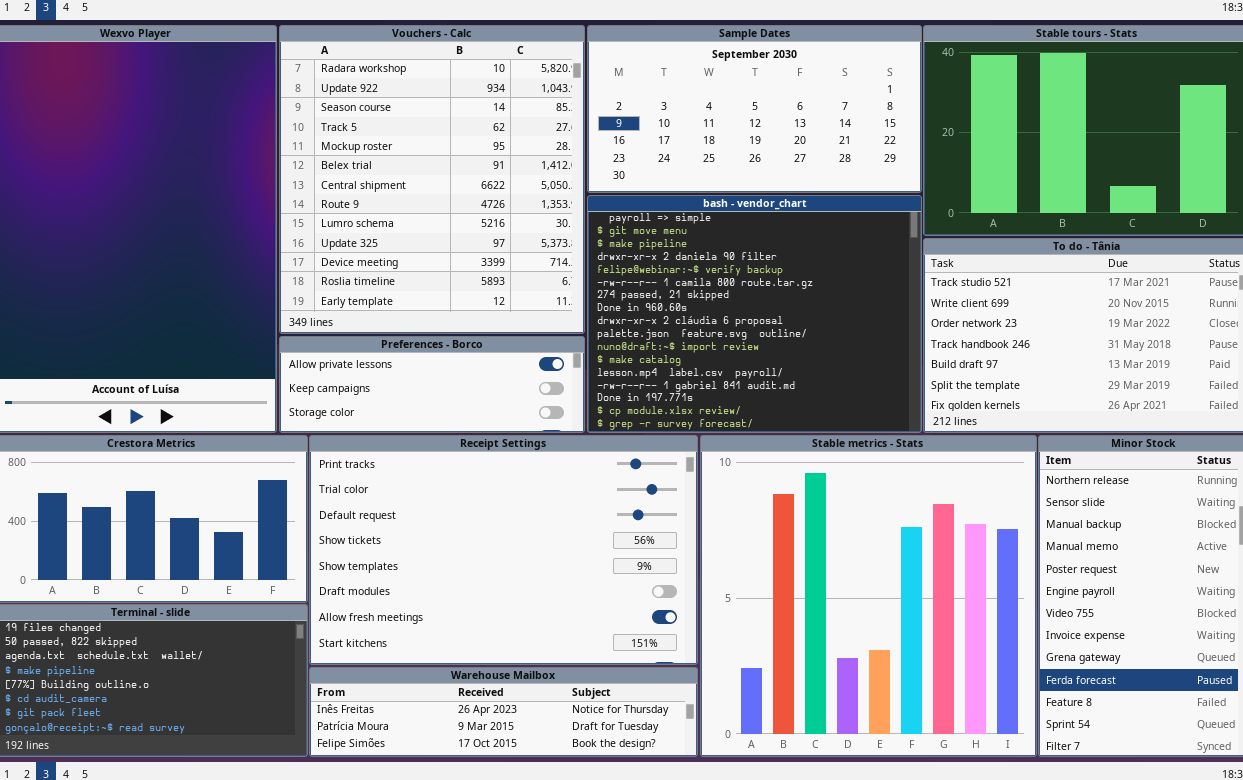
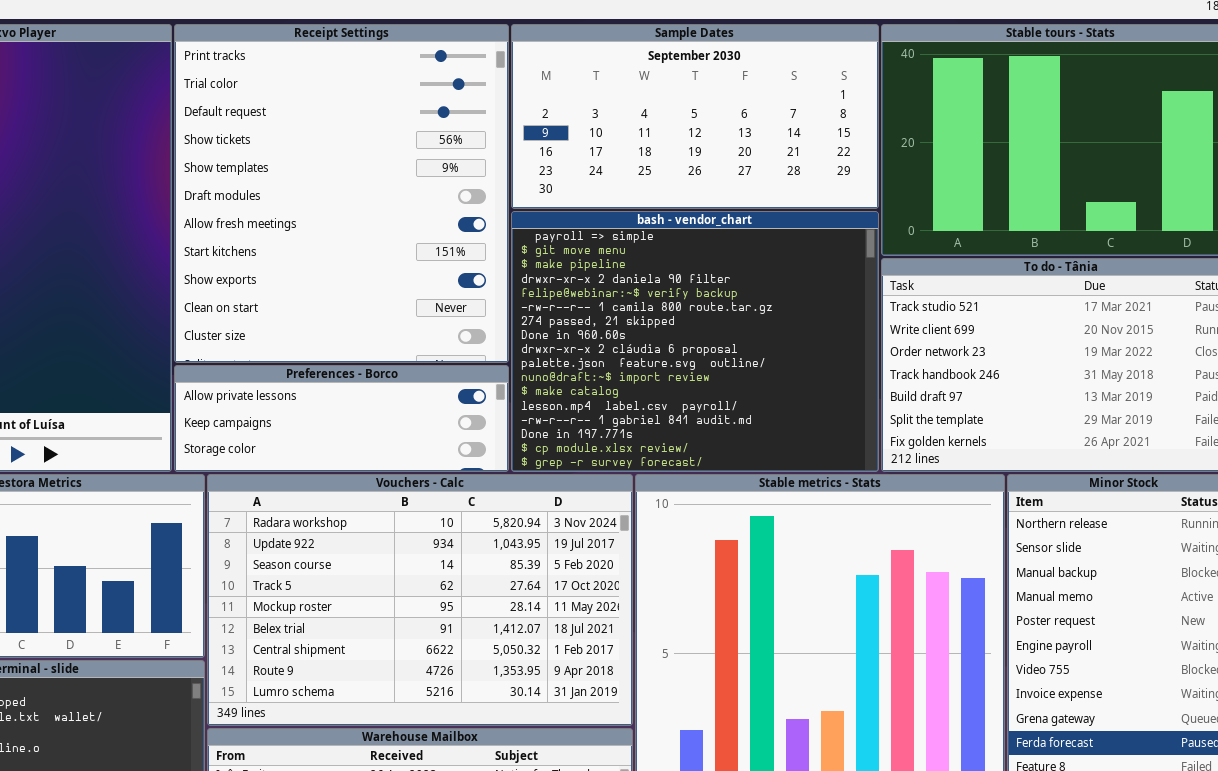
Vouchers - Calc: [279,25,585,334] -> [207,474,633,726], moved, resized
Receipt Settings: [309,435,698,665] -> [174,24,509,363], moved, resized

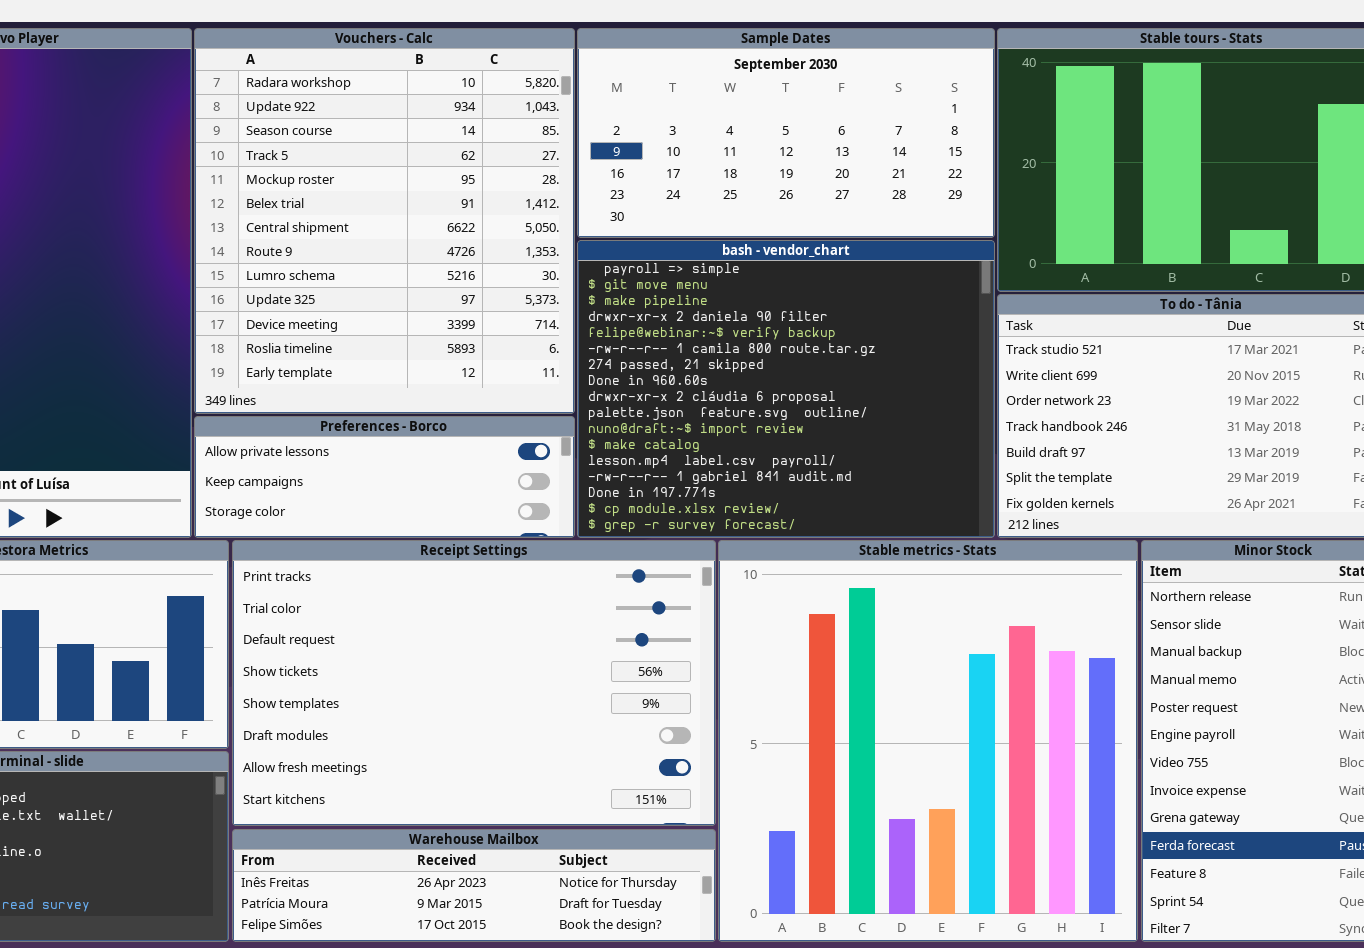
Receipt Settings: [174,24,509,363] -> [232,540,716,826], moved, resized
Vouchers - Calc: [207,474,633,726] -> [194,28,575,414], moved, resized

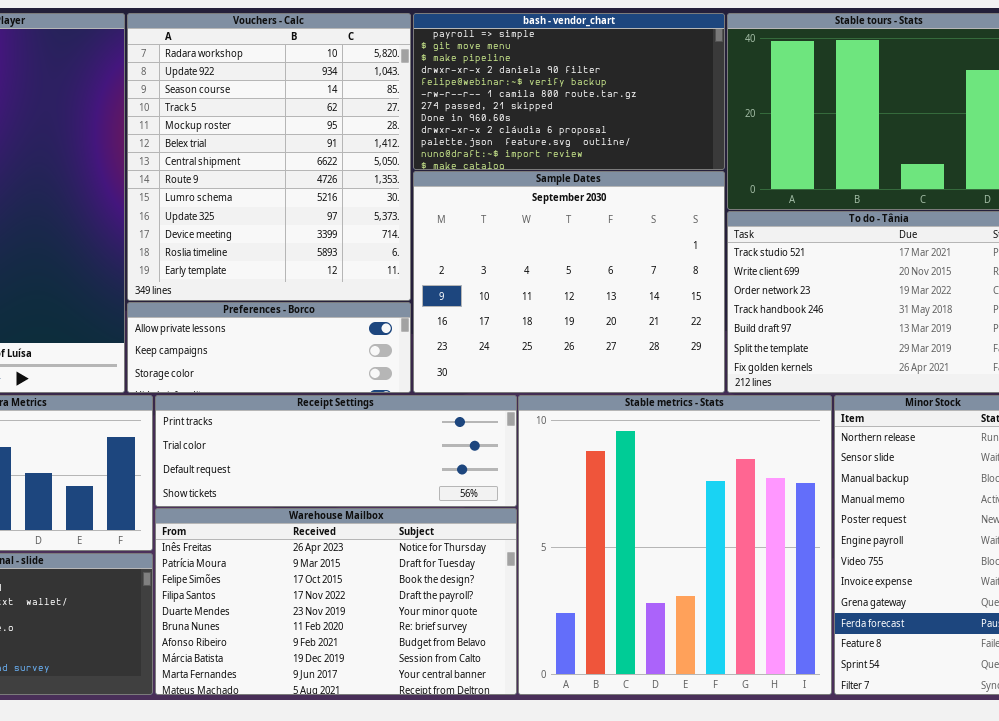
Sample Dates: [577,28,995,238] -> [413,171,725,393], moved, resized
bash - vendor_chart: [577,240,995,538] -> [413,13,725,170], moved, resized
Receipt Settings: [232,540,716,826] -> [155,395,517,507], resized
Warehouse Mailbox: [232,829,716,942] -> [155,508,517,695], resized

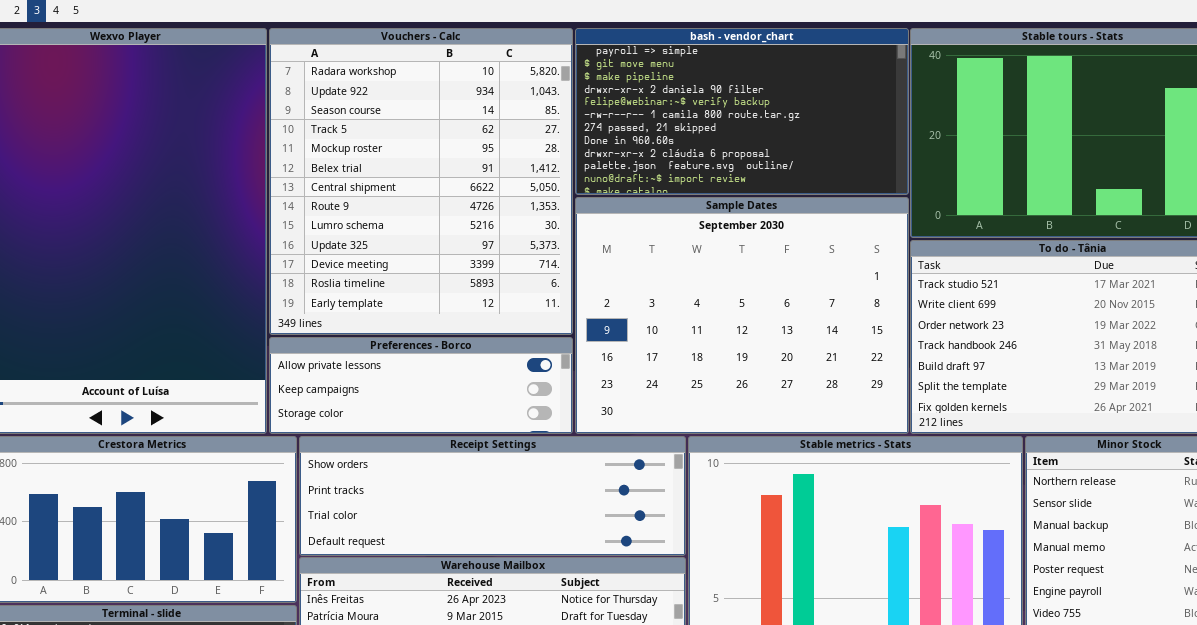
Receipt Settings: [155,395,517,507] -> [299,436,686,556], scrolled up 1 row

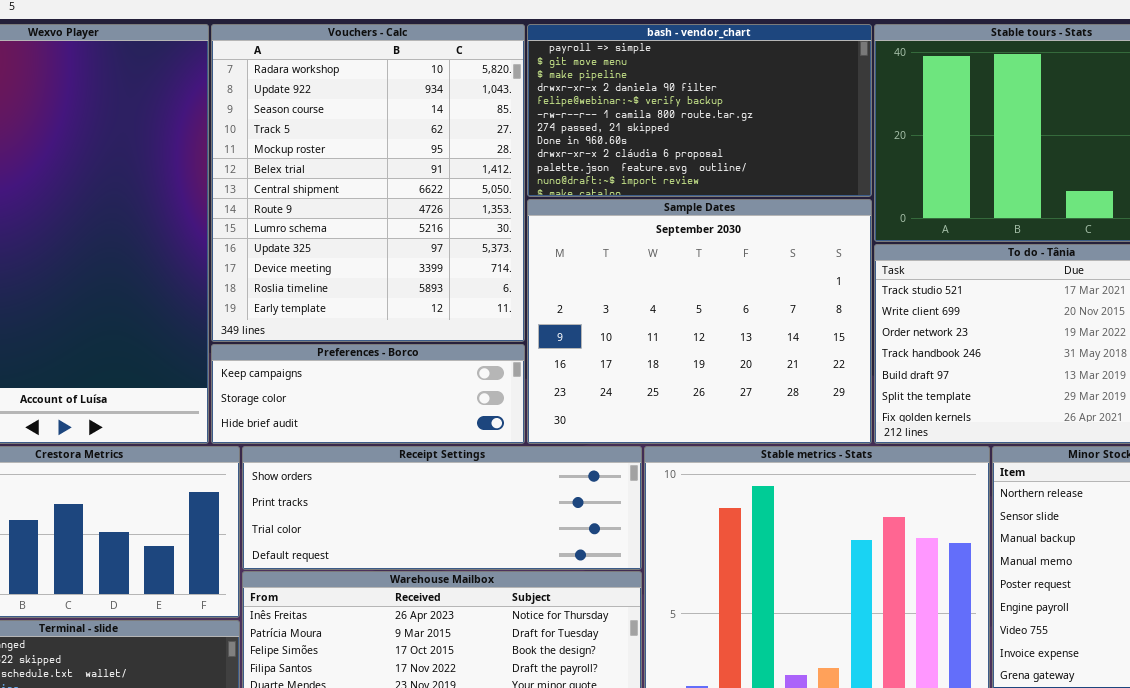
Preferences - Borco: [269,337,573,434] -> [211,344,525,444], scrolled down 1 row

